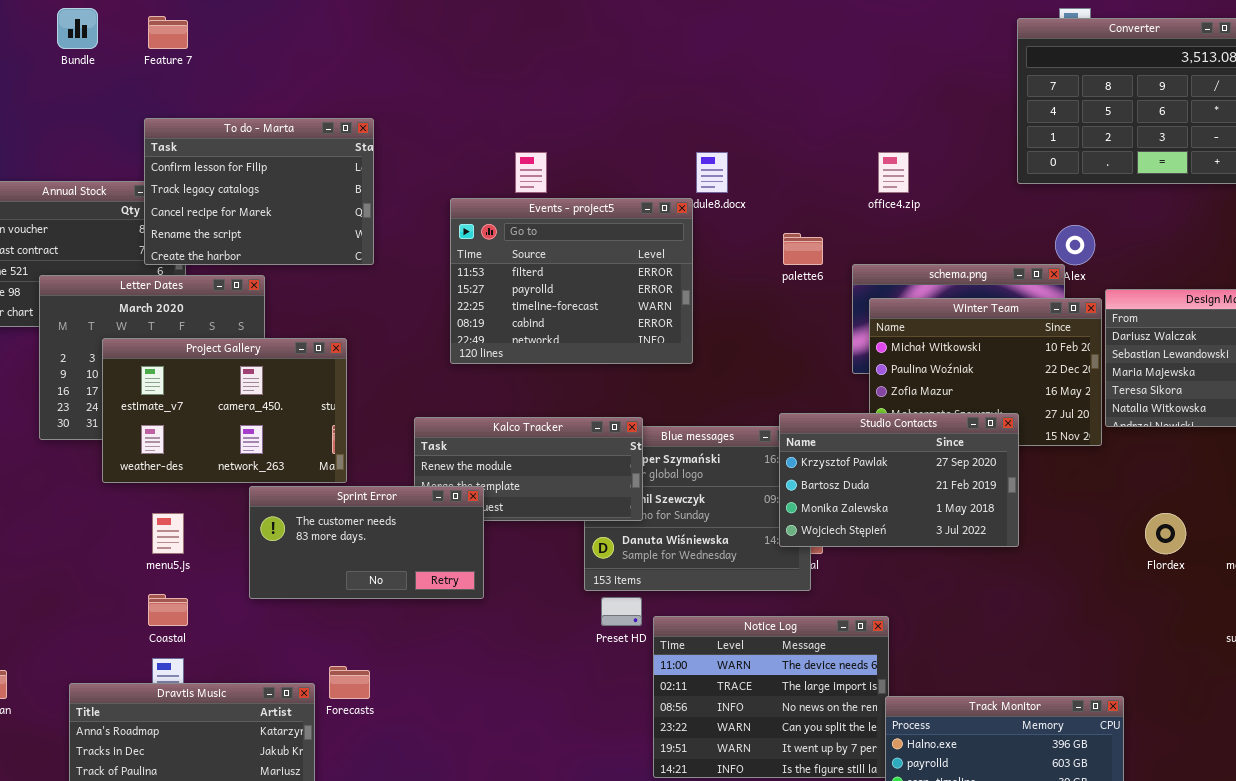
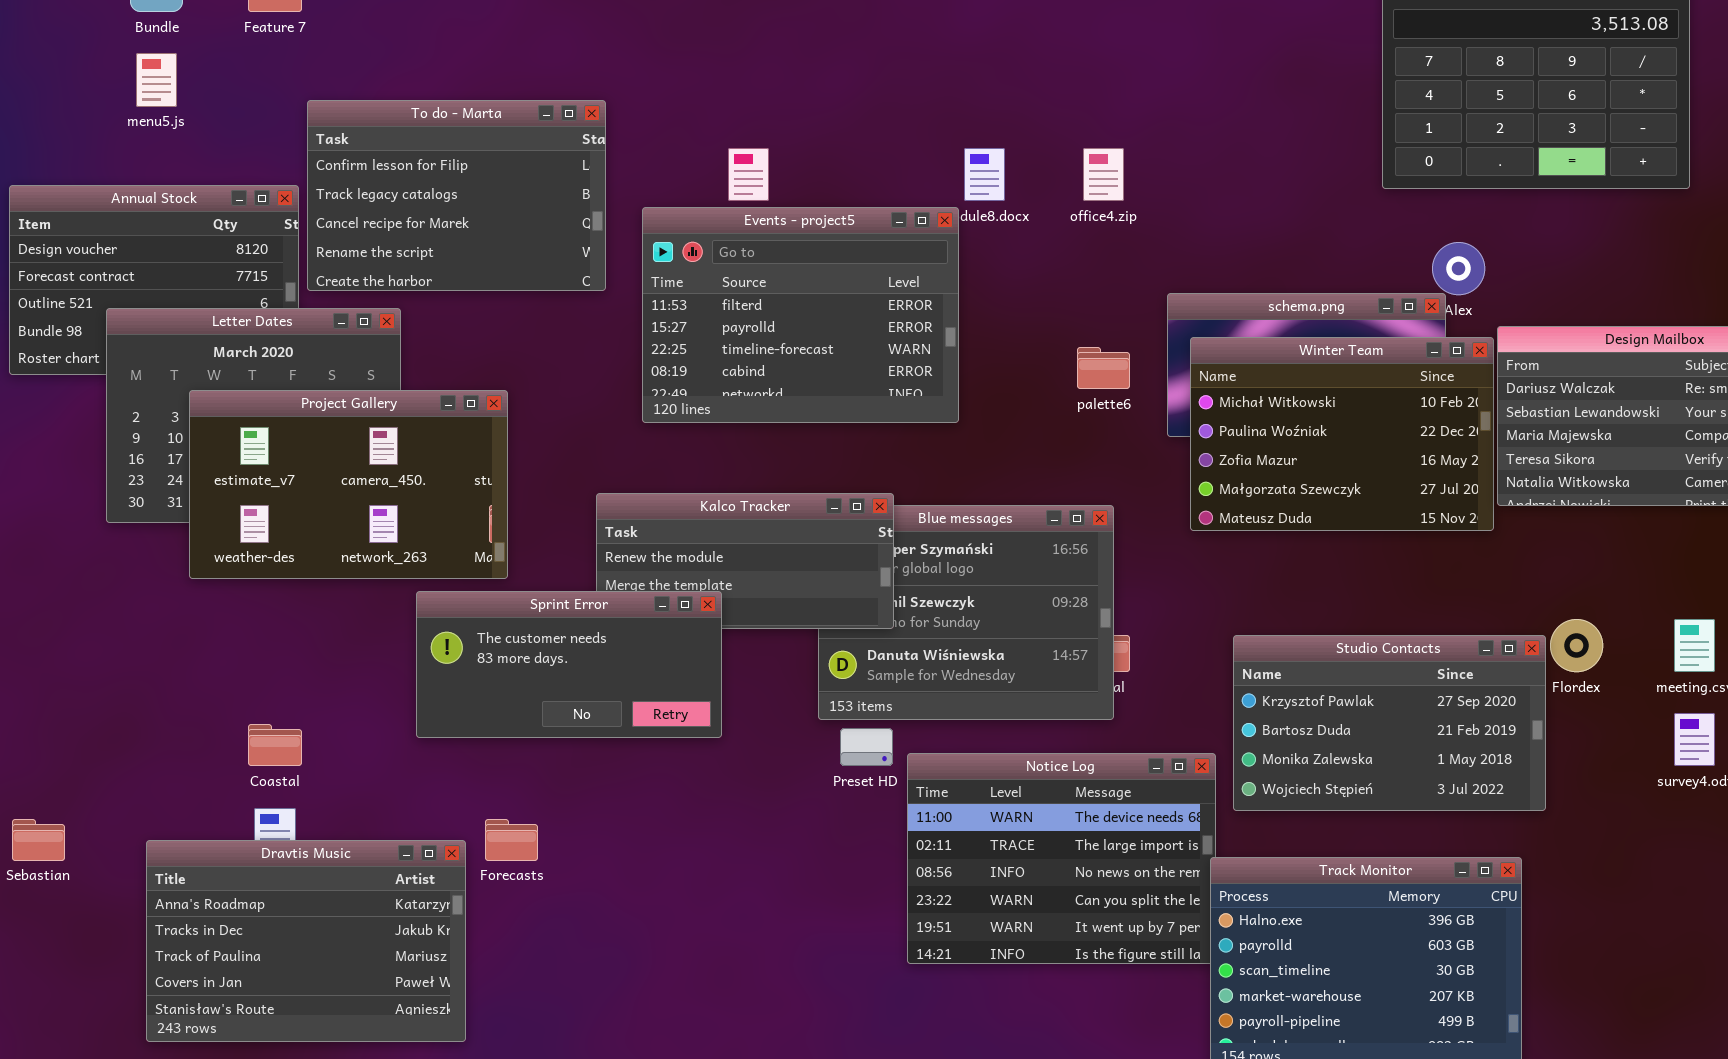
To do - Marta: [144,118,374,265] -> [307,100,606,291], moved
office4.zip: [878,152,909,193] -> [1083,148,1124,201], moved
palette6: [783,233,823,265] -> [1077,347,1130,389], moved
Studio Contacts: [779,413,1019,547] -> [1233,635,1546,811], moved
Sprint Error: [249,486,484,599] -> [416,591,722,738], moved
menu5.js: [152,513,184,554] -> [136,53,177,107], moved

